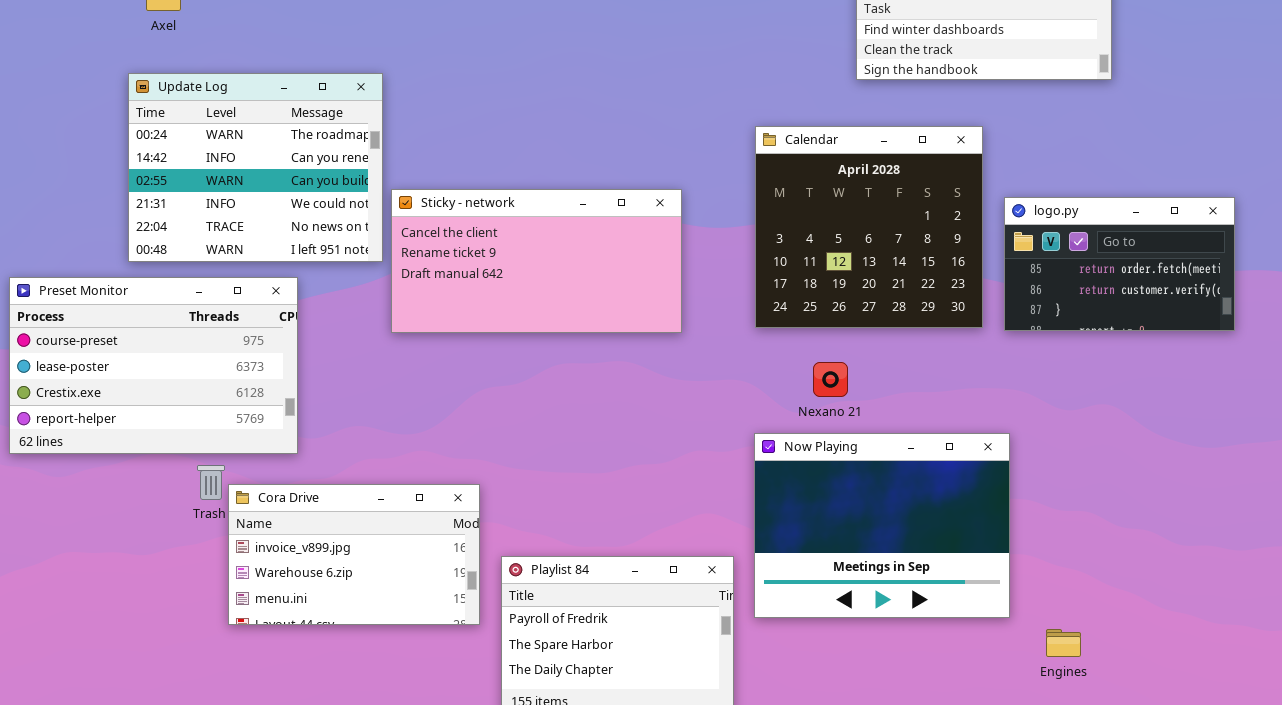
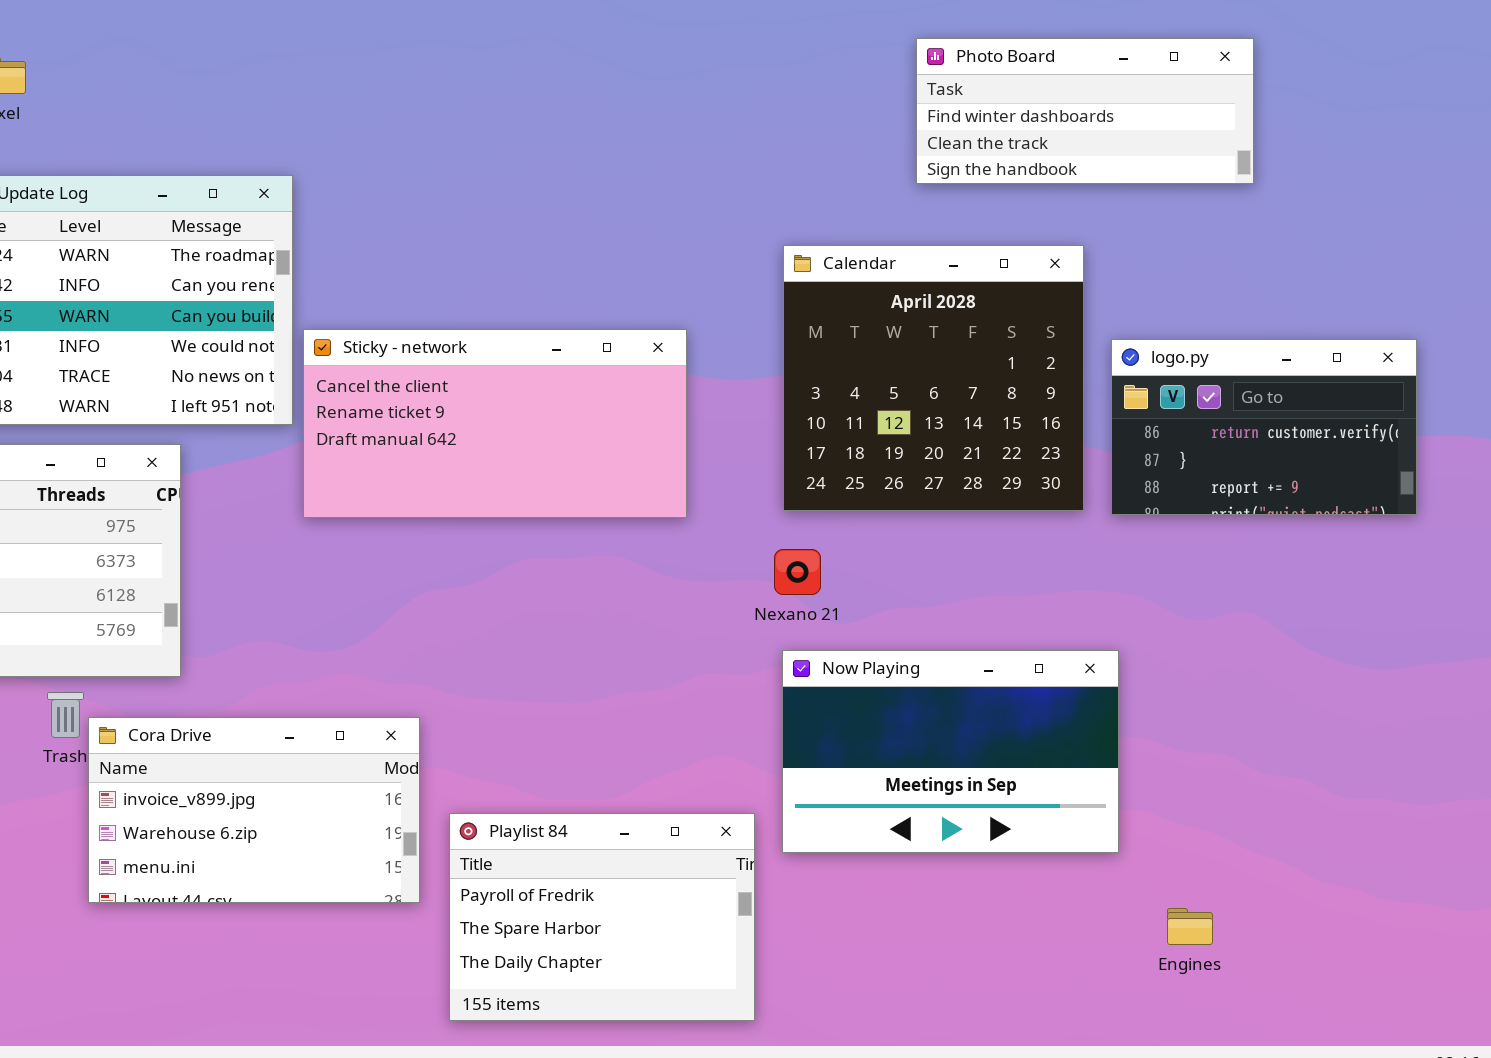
logo.py: [1004,197,1235,331] -> [1111,339,1417,515], scrolled down 1 row
Nexano 21: [813,362,848,397] -> [774,549,821,595], moved
Now Playing: [754,433,1010,618] -> [782,650,1119,853], resized

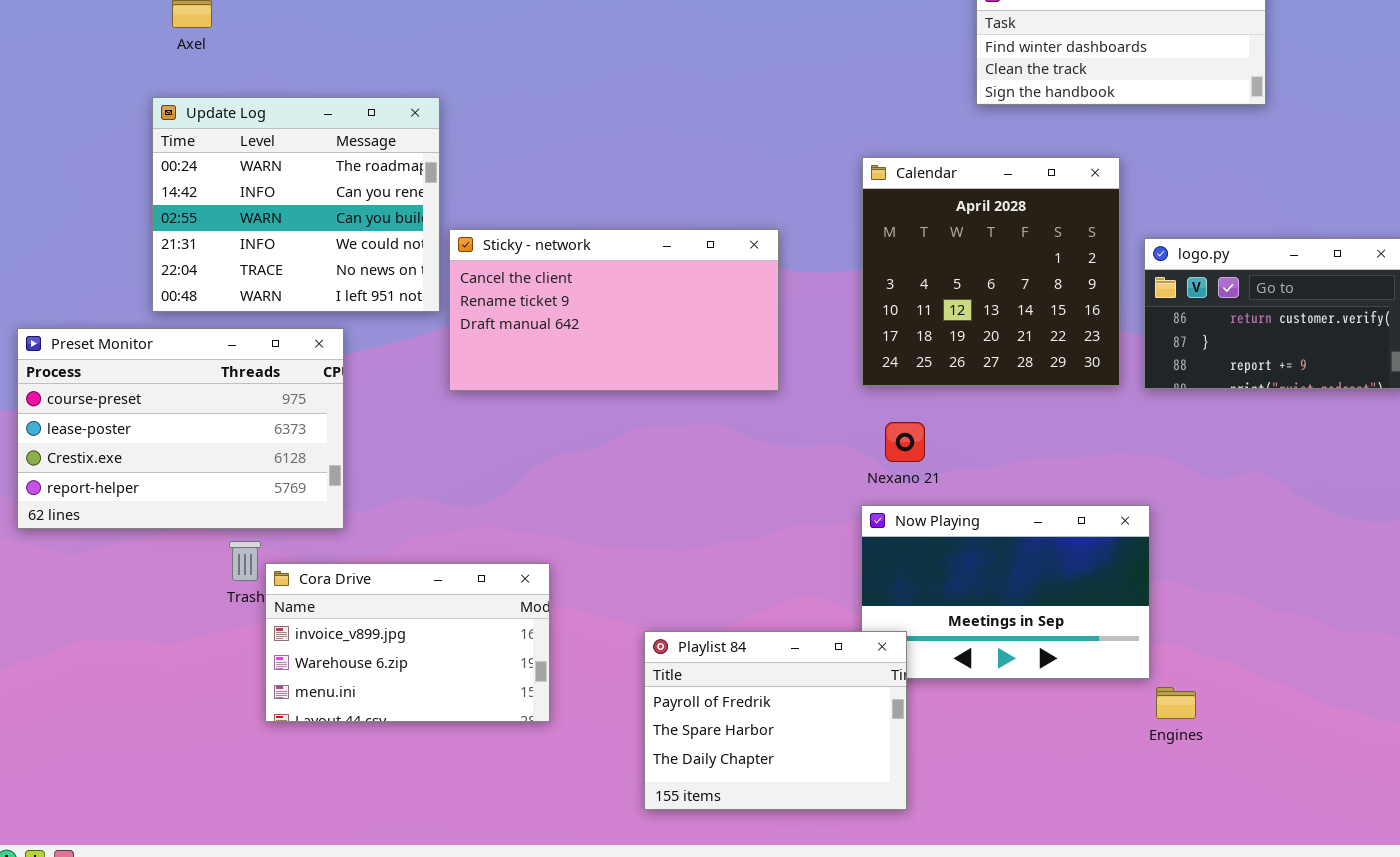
Nexano 21: [774,549,821,595] -> [885,422,925,462], moved
Playlist 84: [449,813,755,1021] -> [644,631,907,810], moved
Engines: [1167,908,1213,945] -> [1156,687,1196,719], moved

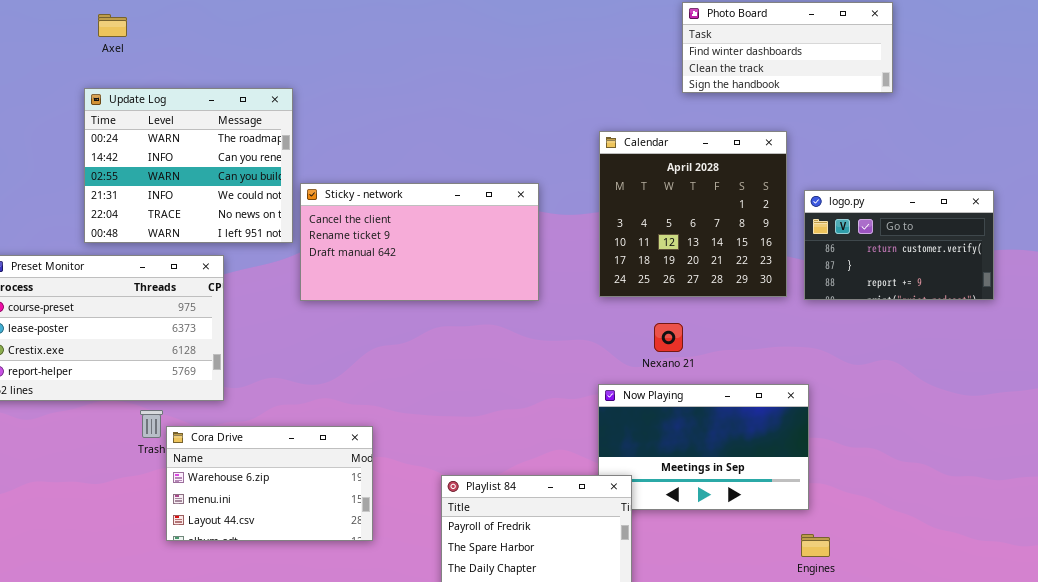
Nexano 21: [885,422,925,462] -> [654,323,683,352], moved
Cora Drive: [265,563,550,722] -> [166,426,373,541], scrolled down 1 row
Engines: [1156,687,1196,719] -> [801,534,830,557], moved

